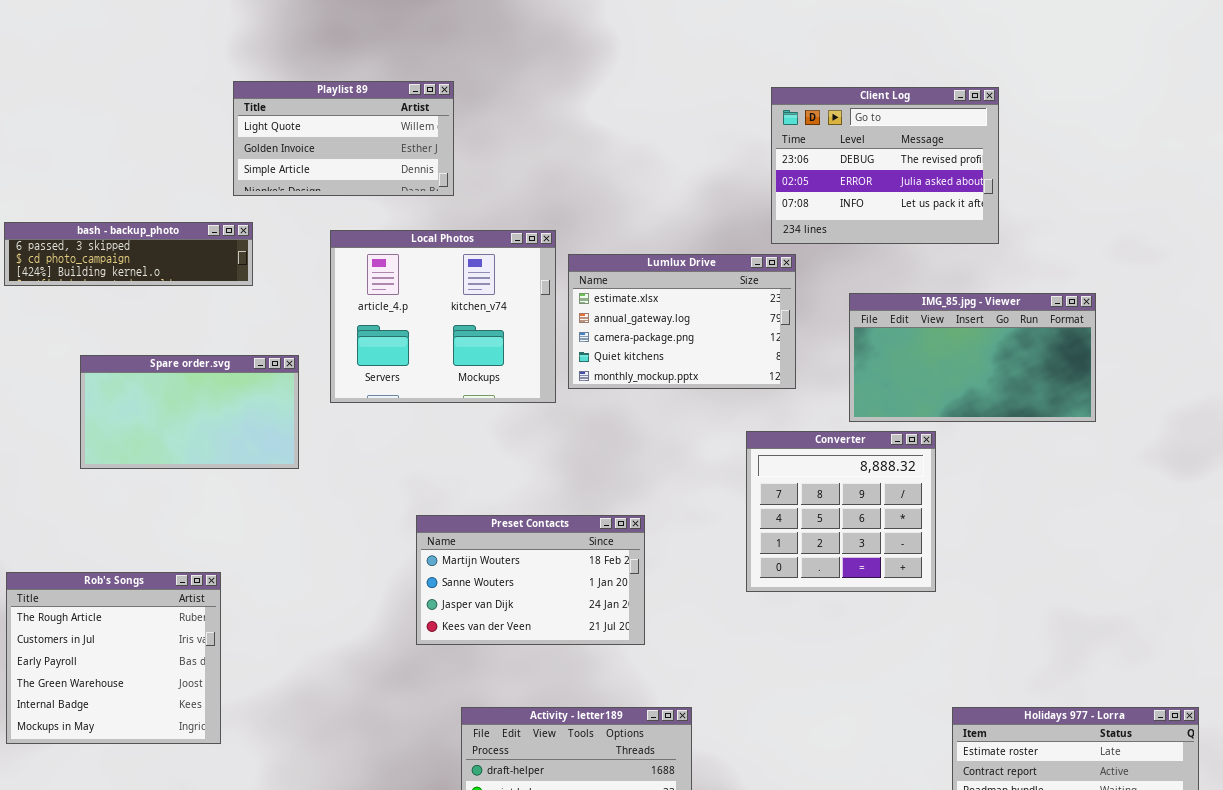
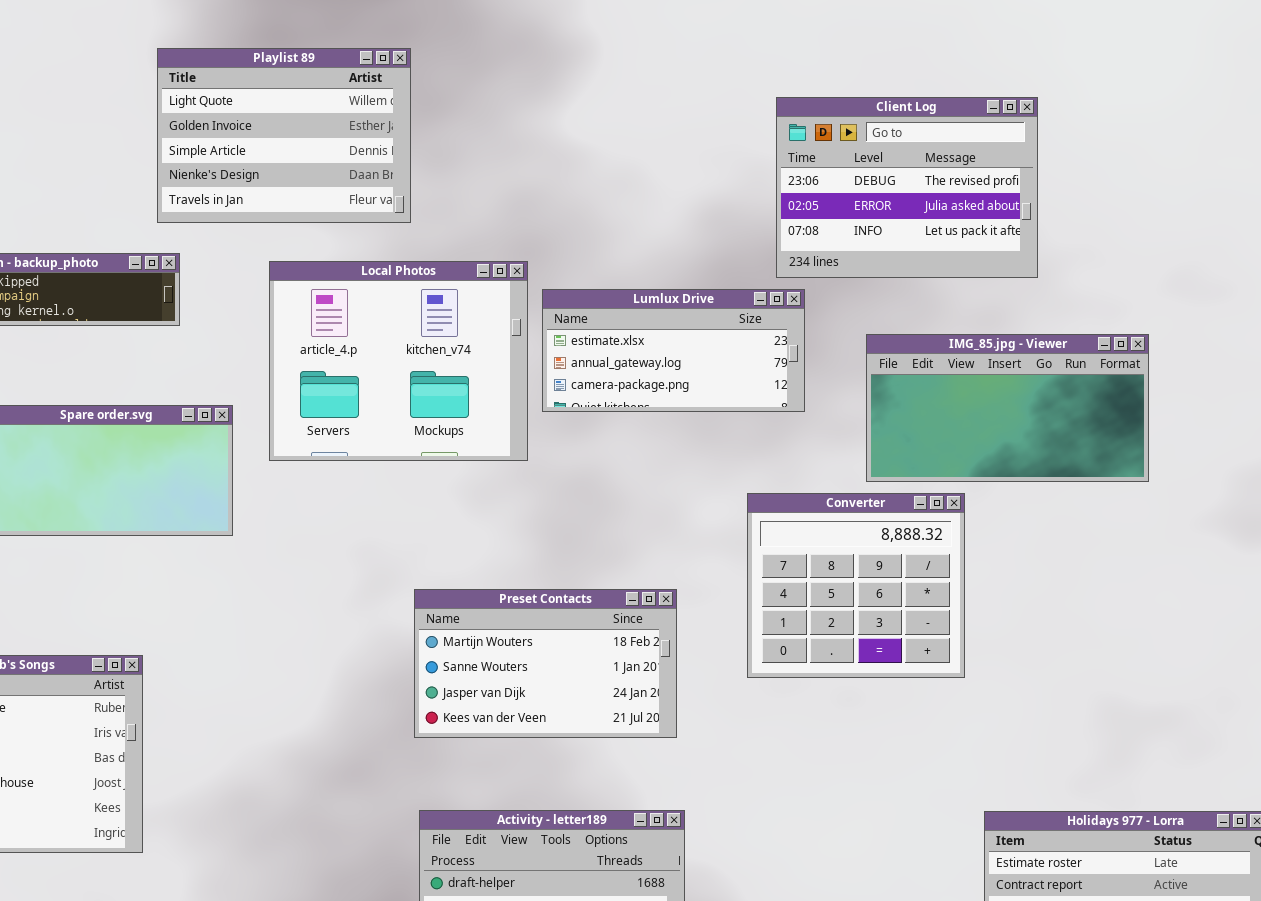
Playlist 89: [233,81,454,196] -> [157,48,411,223], resized
Lumlux Drive: [568,254,796,389] -> [542,289,805,412], resized
Preset Contacts: [416,515,645,645] -> [414,589,677,738], moved

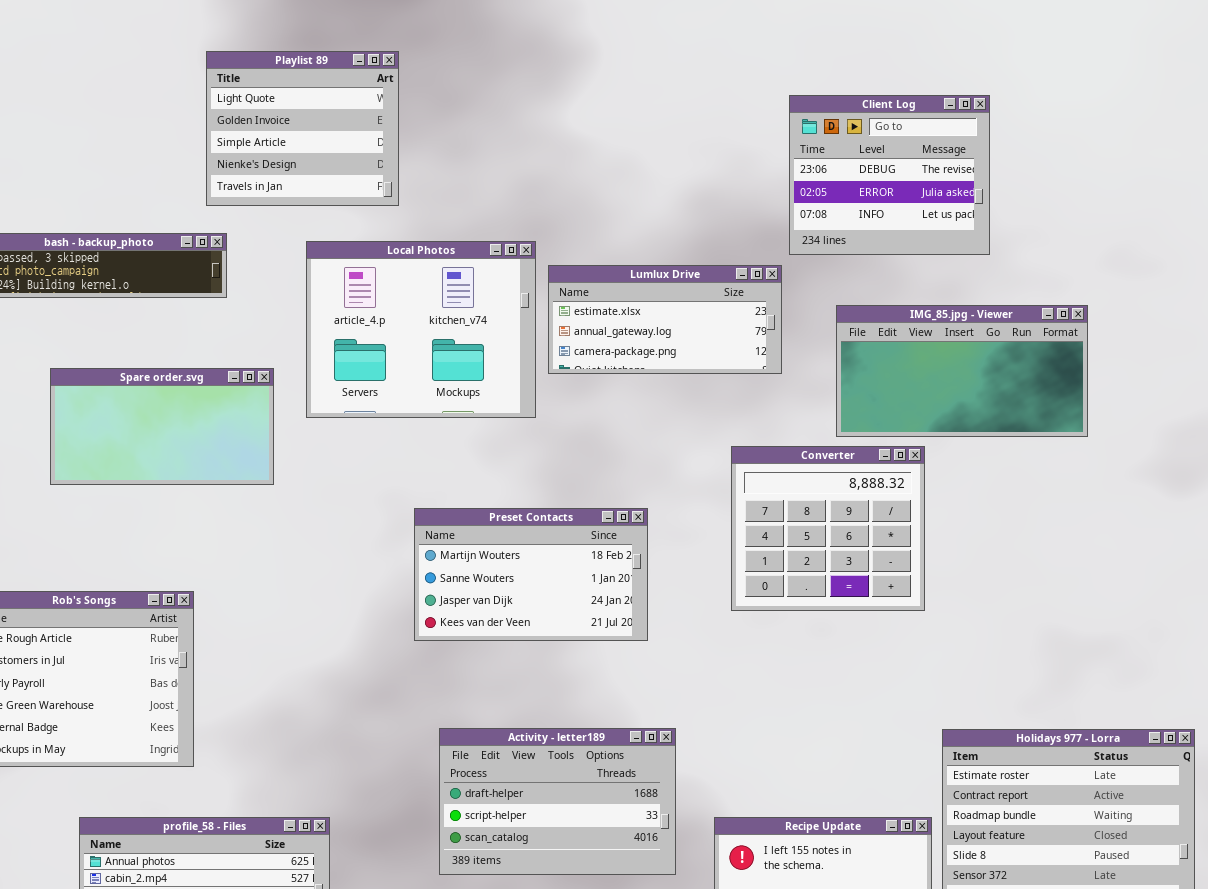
Playlist 89: [157,48,411,223] -> [206,51,399,206], resized
Client Log: [776,97,1038,278] -> [789,95,990,255], resized
Preset Contacts: [414,589,677,738] -> [414,508,648,641], moved

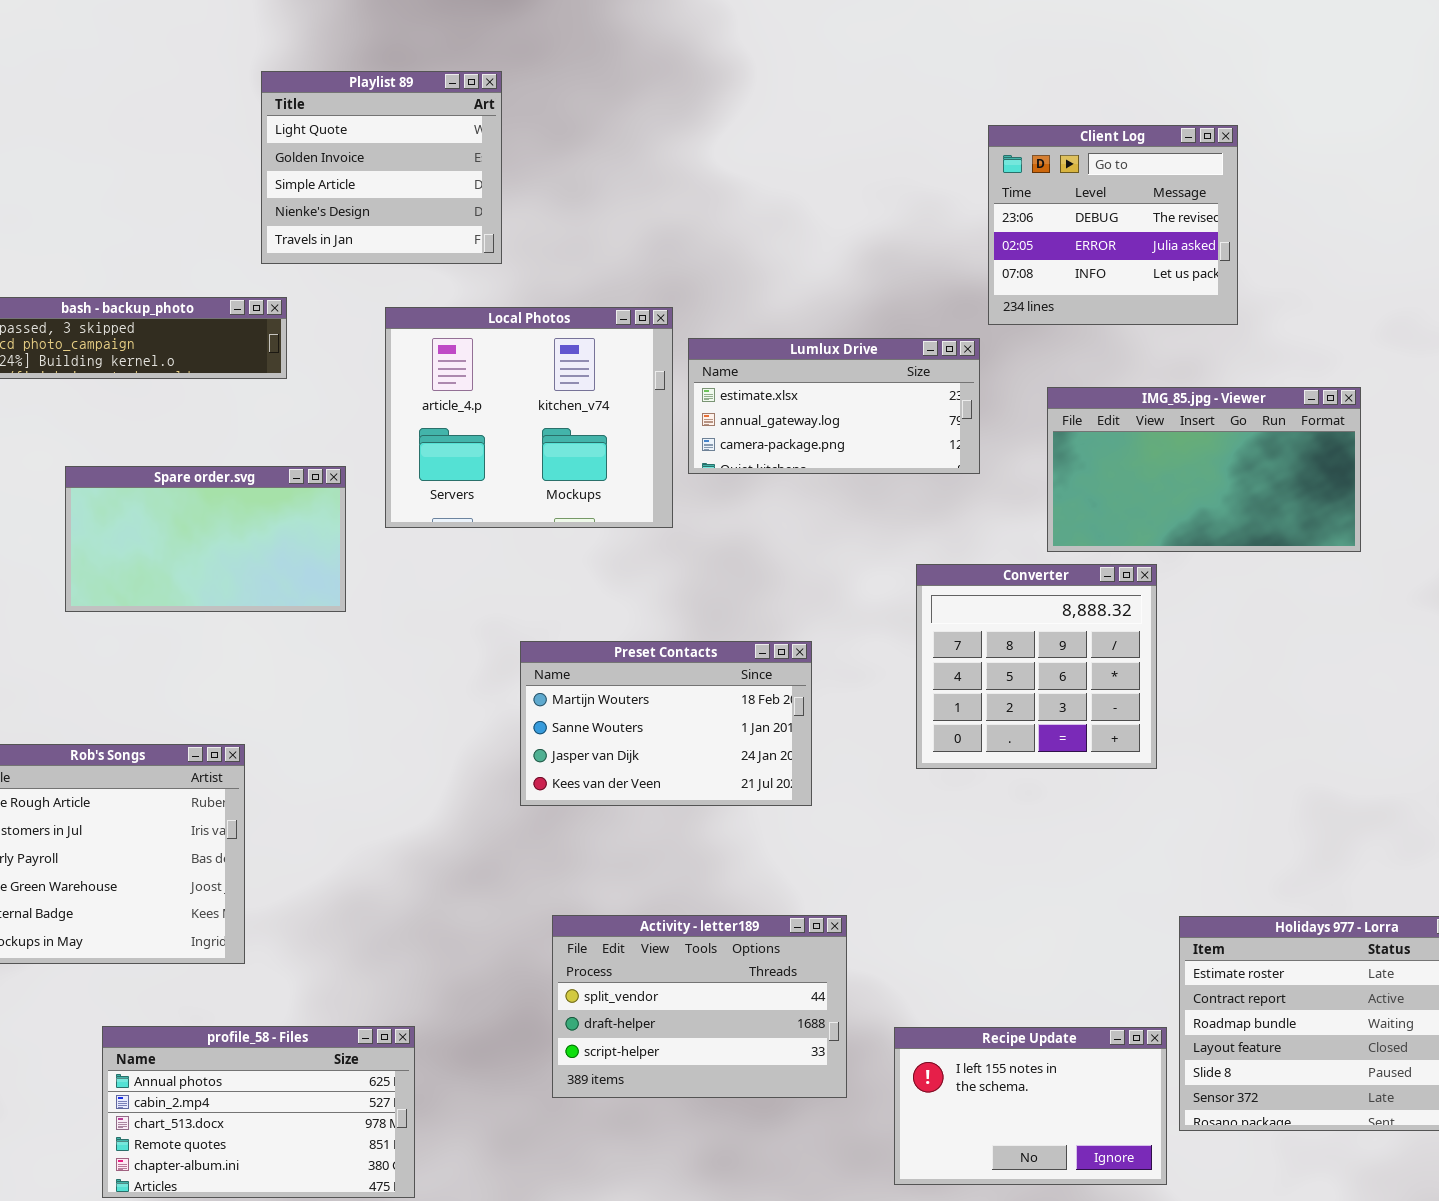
Activity - letter189: [439,728,676,875] -> [552,915,847,1098], scrolled up 1 row

